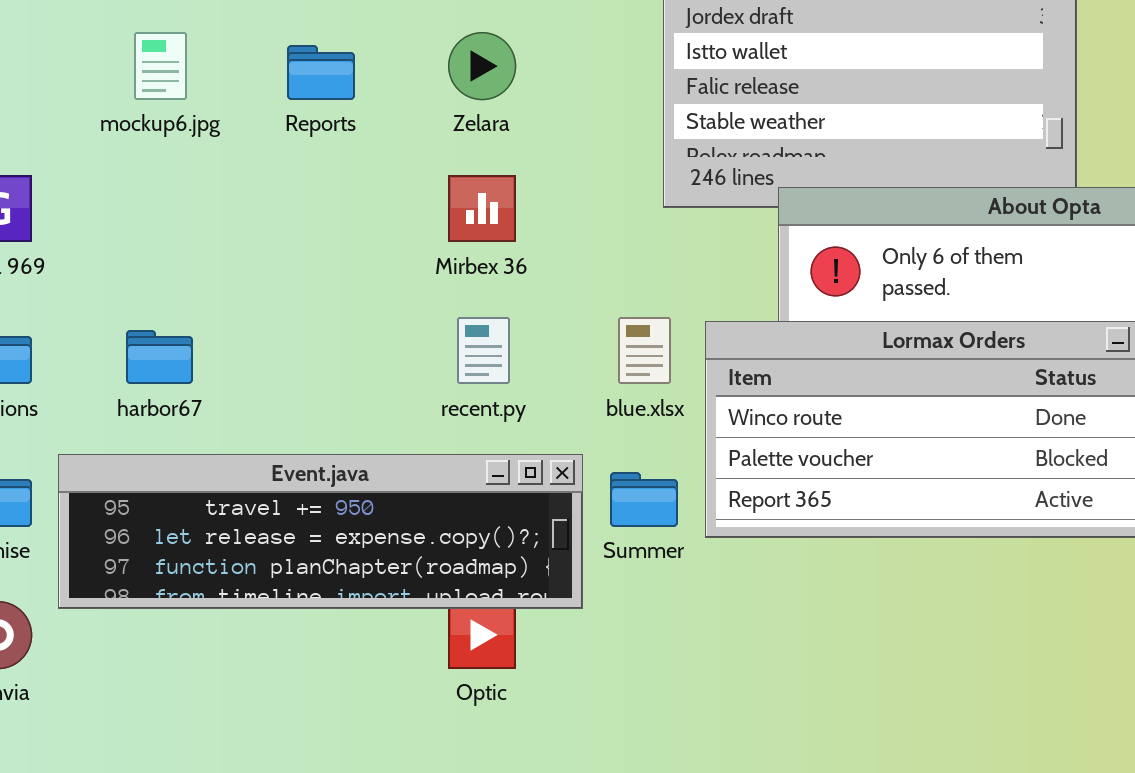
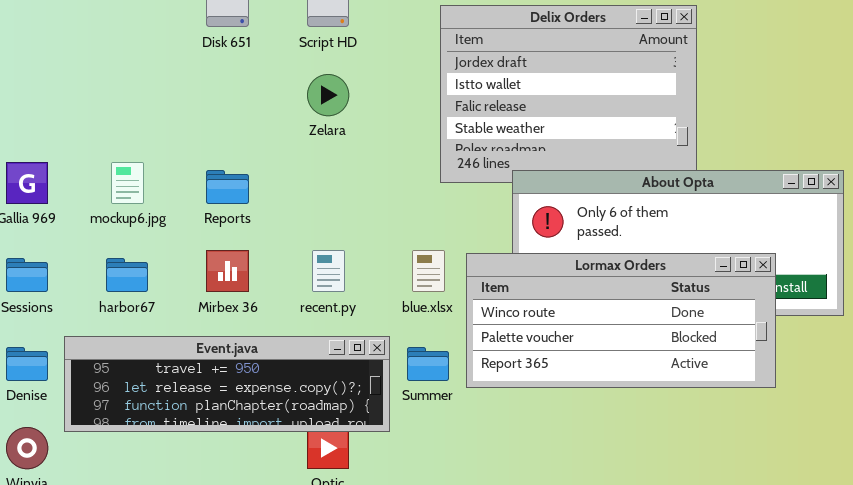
mockup6.jpg: [134,32,187,100] -> [111,162,144,204], moved
Reports: [287,45,355,100] -> [206,170,249,204], moved
Mirbex 36: [448,175,516,242] -> [206,250,249,292], moved

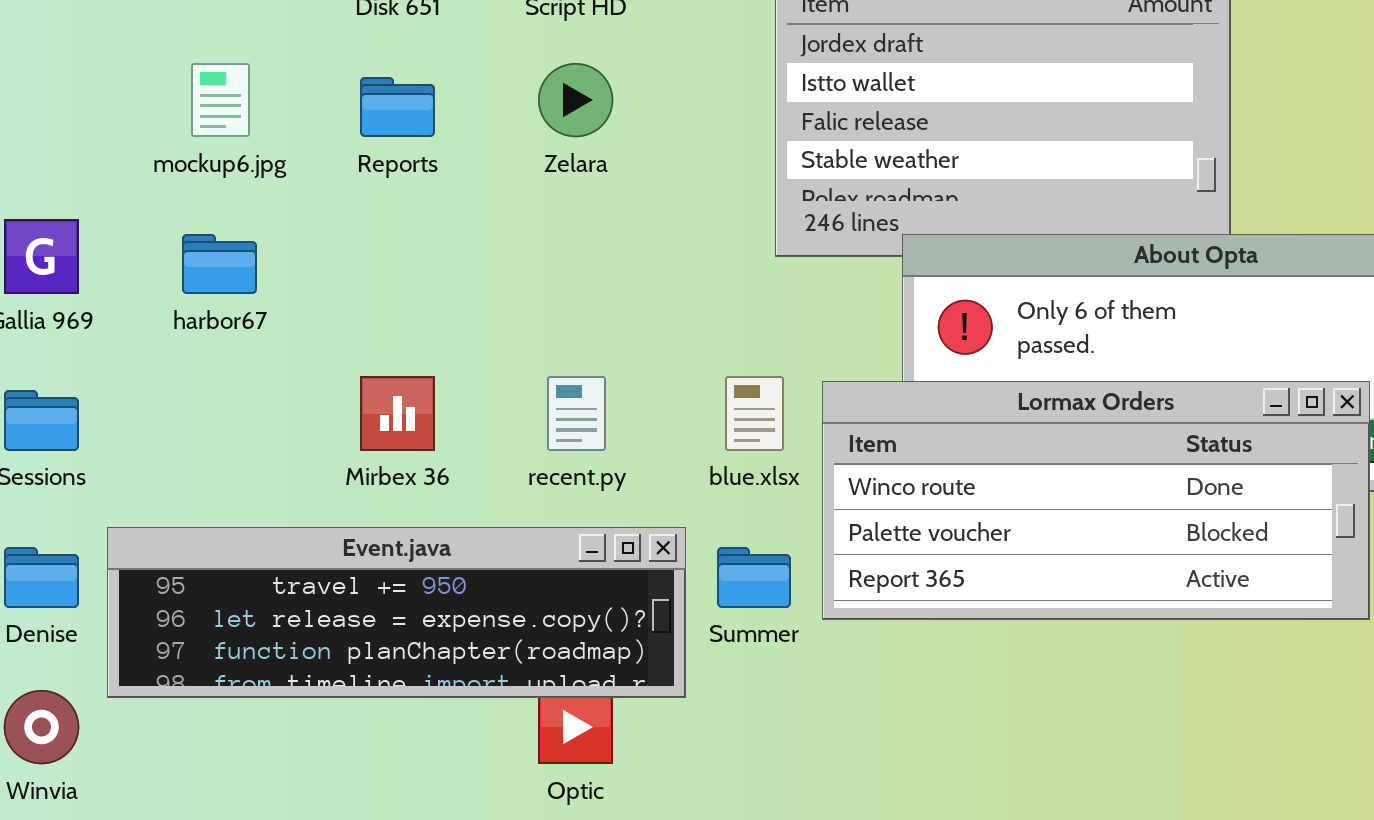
mockup6.jpg: [111,162,144,204] -> [191,63,250,137], moved
Reports: [206,170,249,204] -> [360,77,435,137], moved
harbor67: [106,258,148,292] -> [182,234,257,294], moved

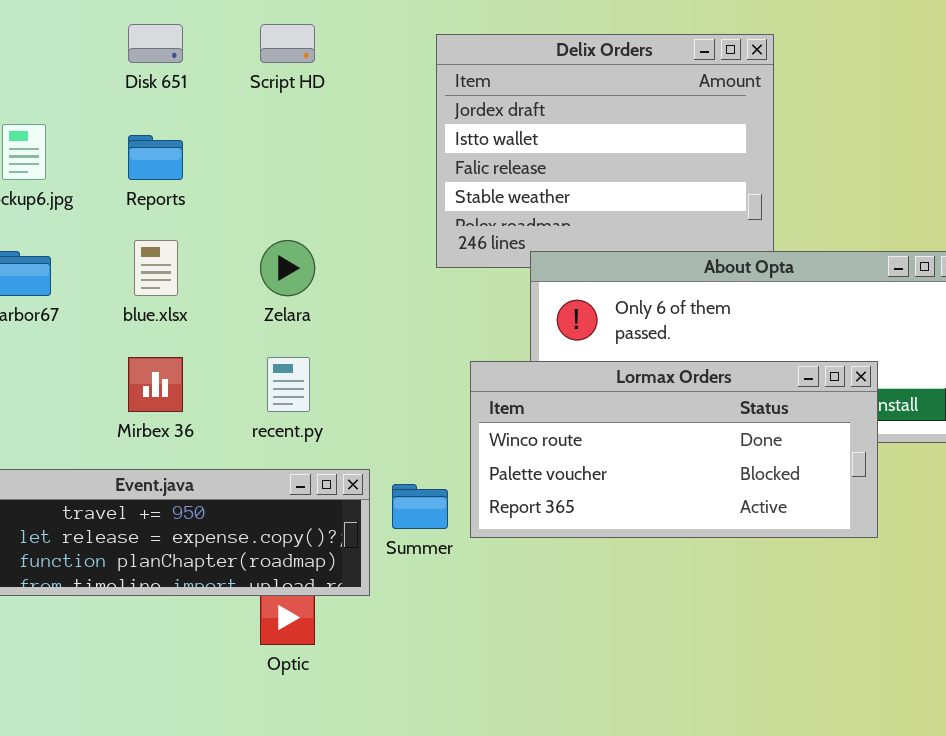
Zelara: [538,63,613,137] -> [260,240,315,296], moved
blue.xlsx: [725,376,784,451] -> [134,240,178,296], moved

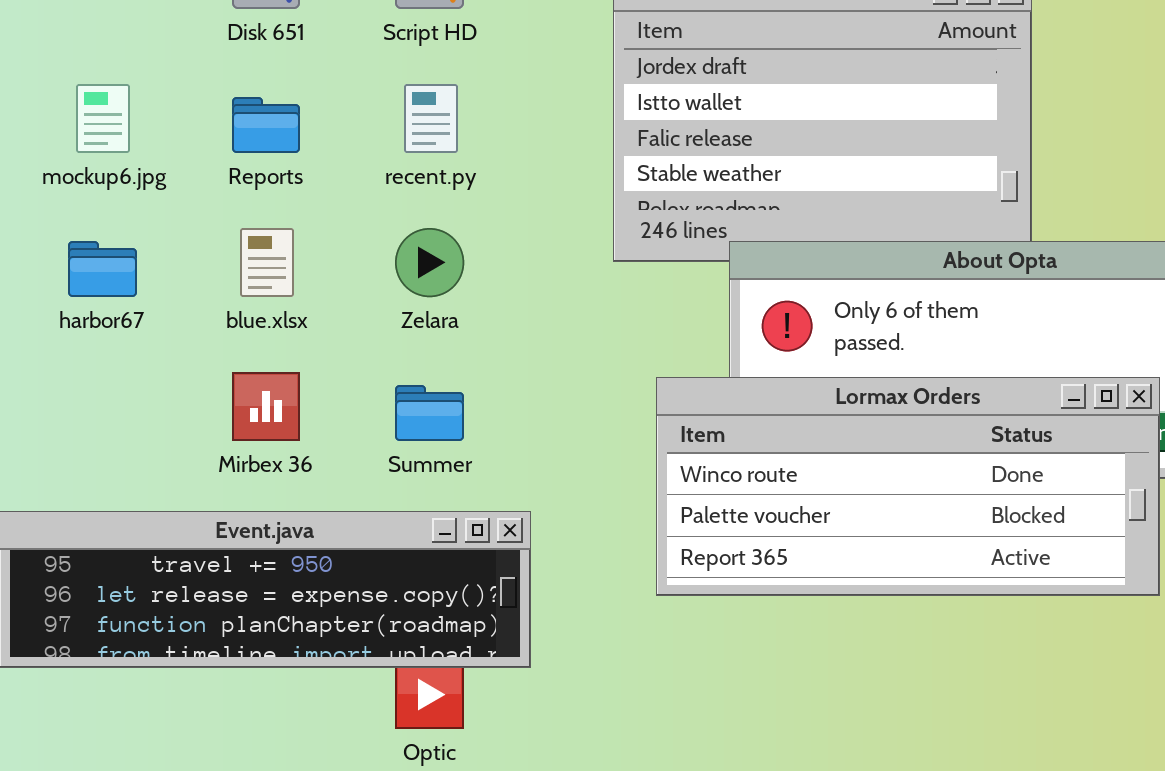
recent.py: [267,357,310,412] -> [404,84,458,153], moved
Summer: [392,484,448,529] -> [395,385,464,441], moved

